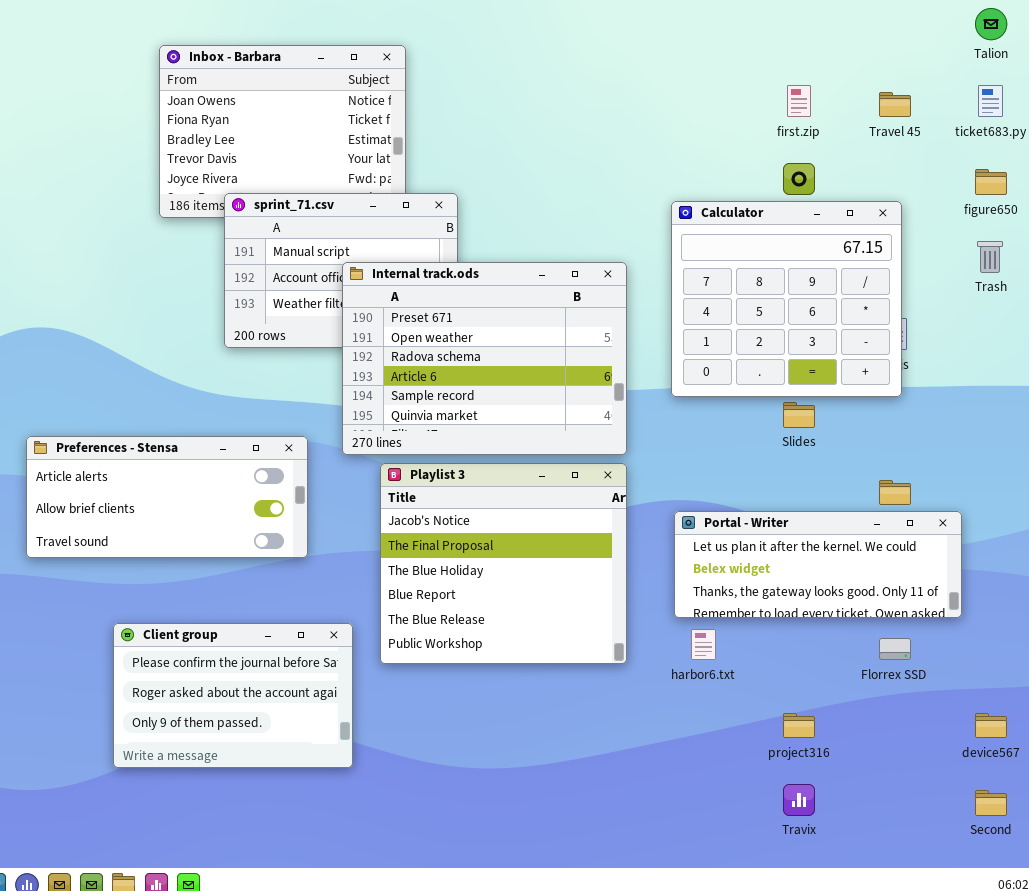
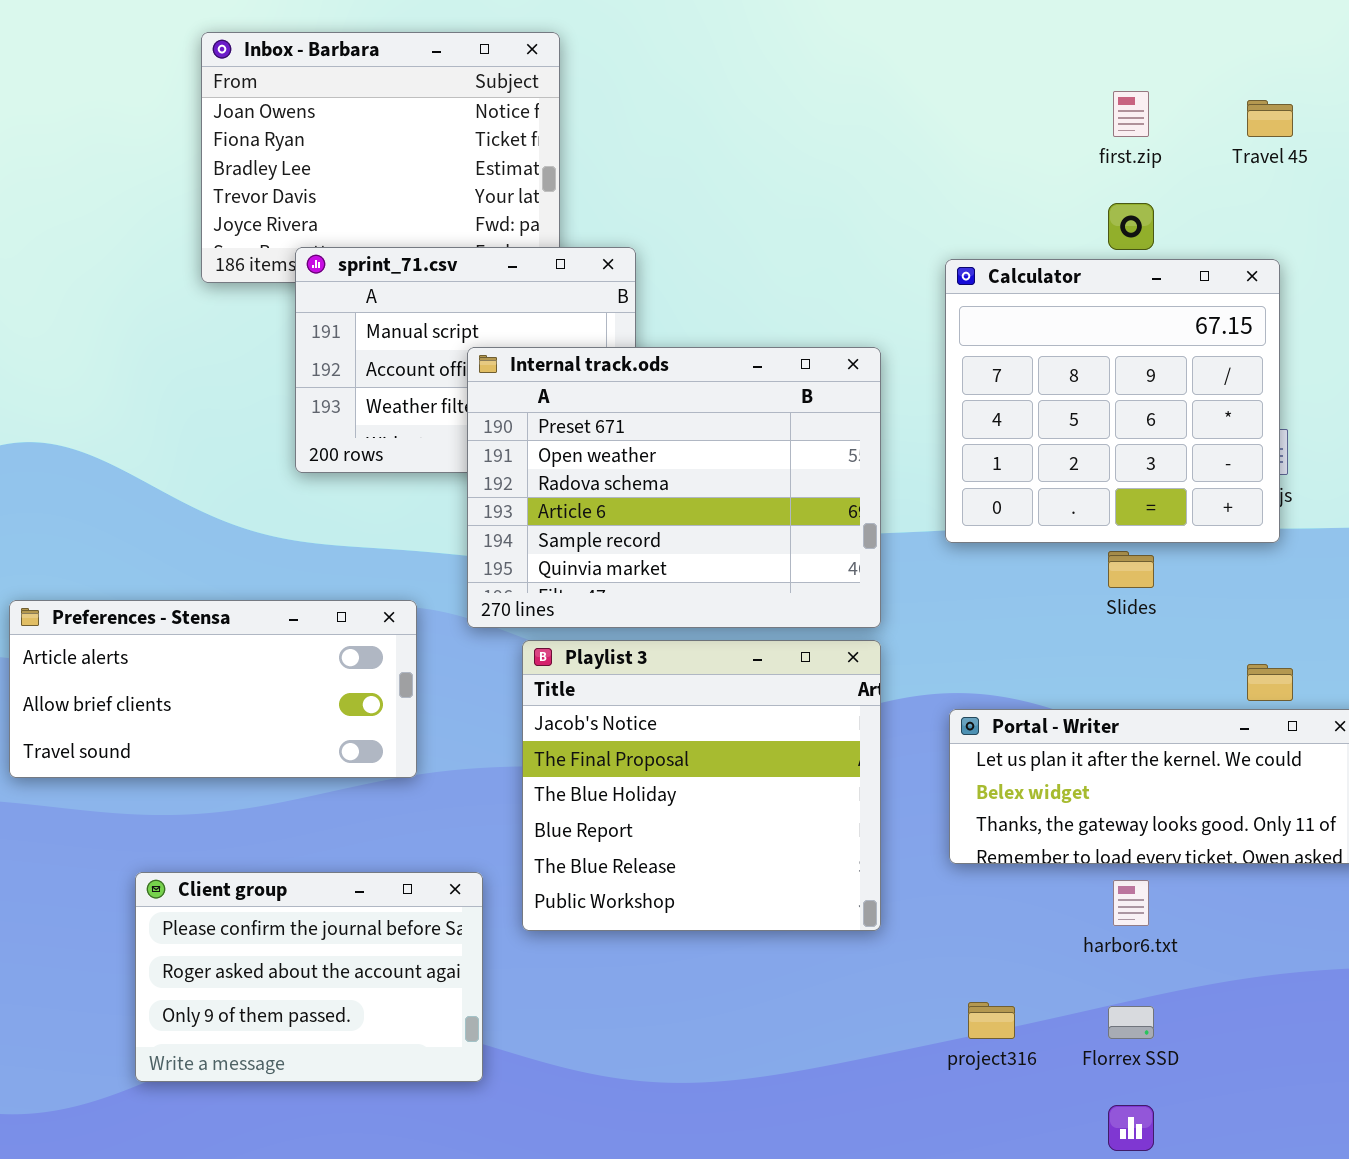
harbor6.txt: [691,629,716,660] -> [1113,880,1149,926], moved
Florrex SSD: [879,638,911,660] -> [1108,1006,1154,1039], moved
project316: [783,713,815,738] -> [968,1002,1015,1039], moved

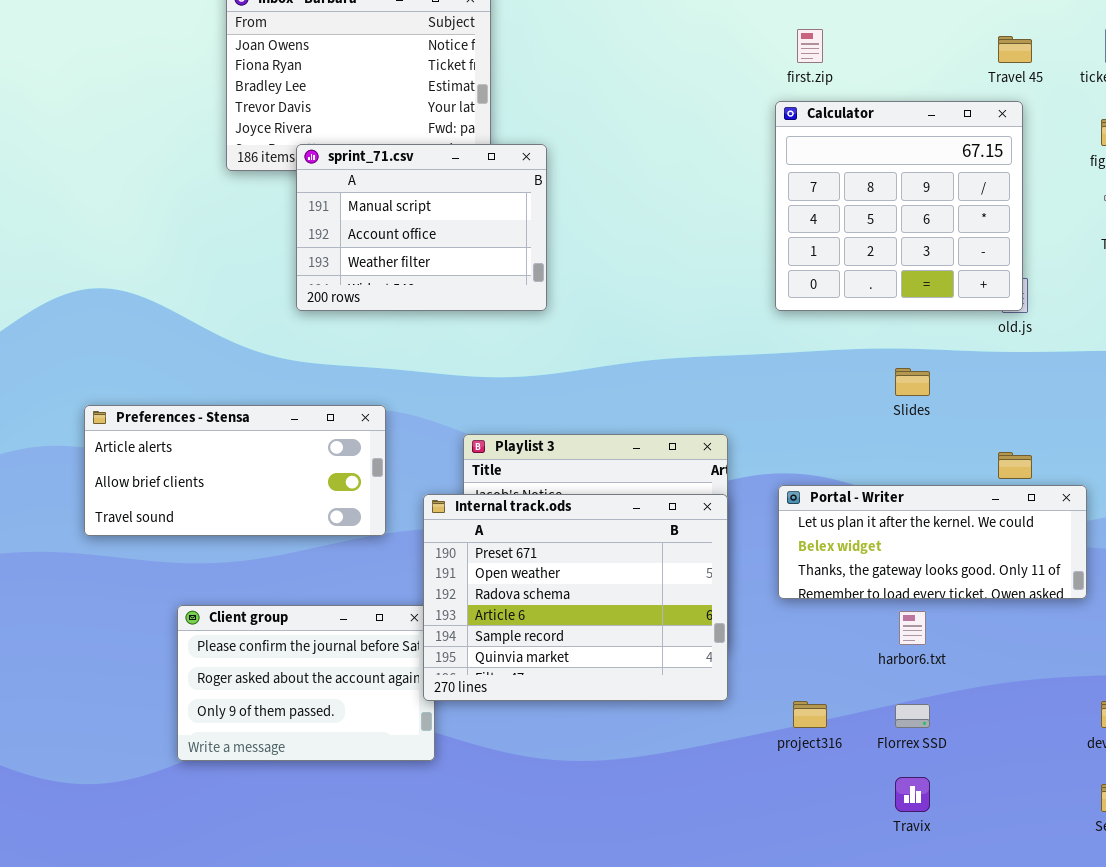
first.zip: [1113,91,1149,137] -> [797,29,823,63], moved
Calculator: [945,259,1280,543] -> [775,101,1023,311], moved
Internal track.ods: [467,347,881,628] -> [423,494,728,701], moved

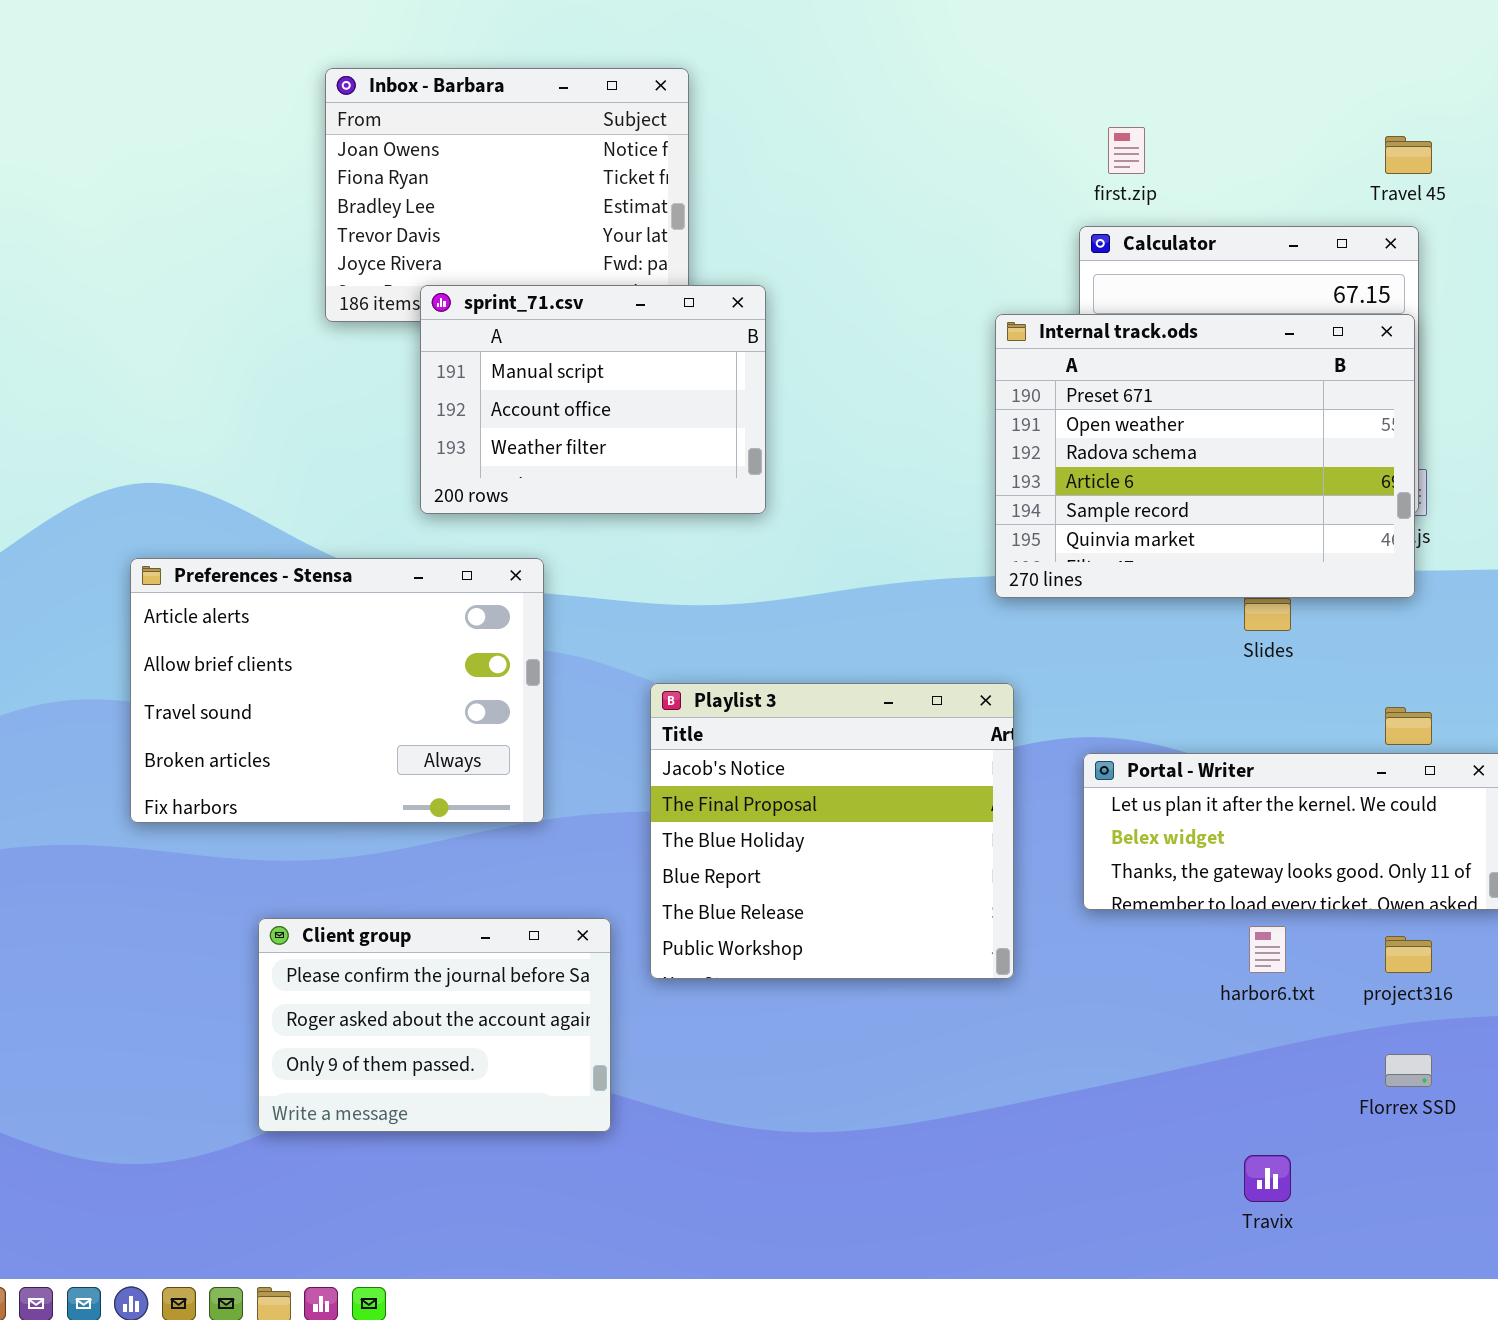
Preferences - Stensa: [84,405,386,536] -> [130,558,544,823], resized
Internal track.ods: [423,494,728,701] -> [995,314,1415,598], moved
project316: [793,701,827,728] -> [1385,936,1432,973], moved
Florrex SSD: [895,704,930,728] -> [1385,1054,1432,1087], moved

